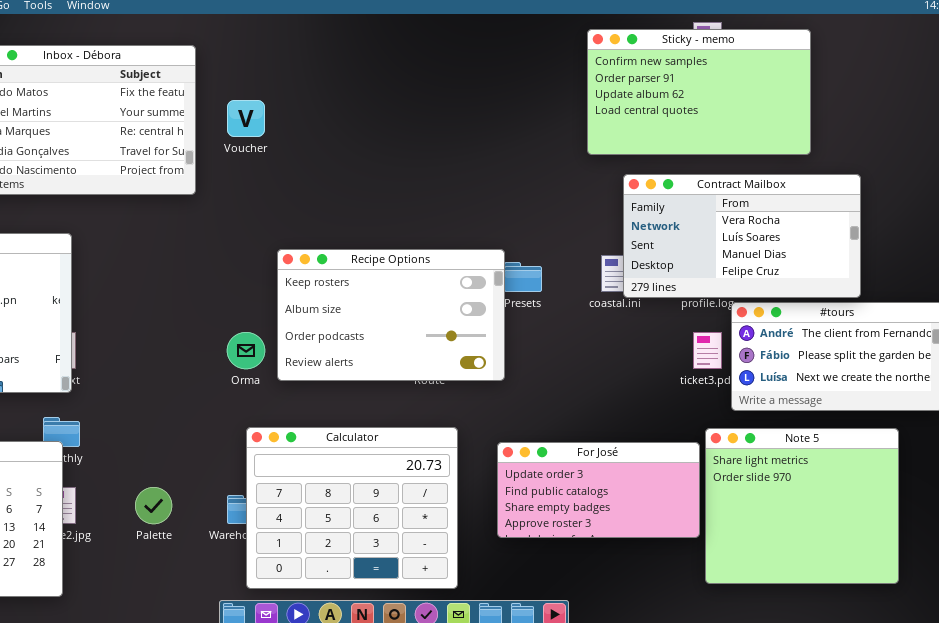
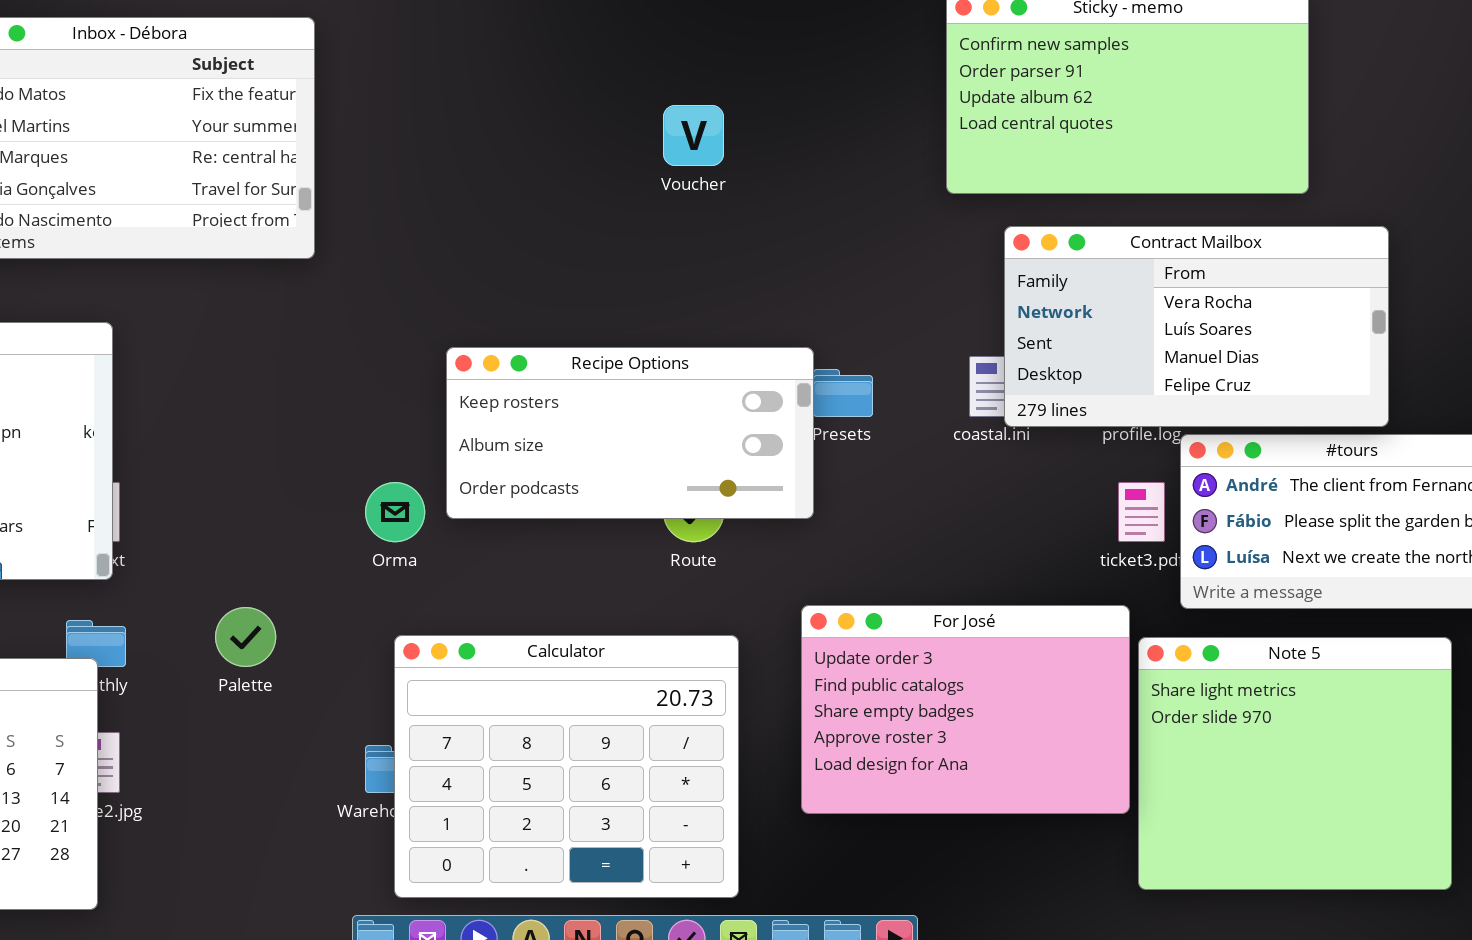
Voucher: [227,100,265,137] -> [663,105,724,166], moved
Recipe Options: [277,249,505,381] -> [446,347,814,519], resized
For José: [497,442,700,538] -> [801,605,1130,814], resized
Palette: [135,487,172,524] -> [215,607,276,667], moved

